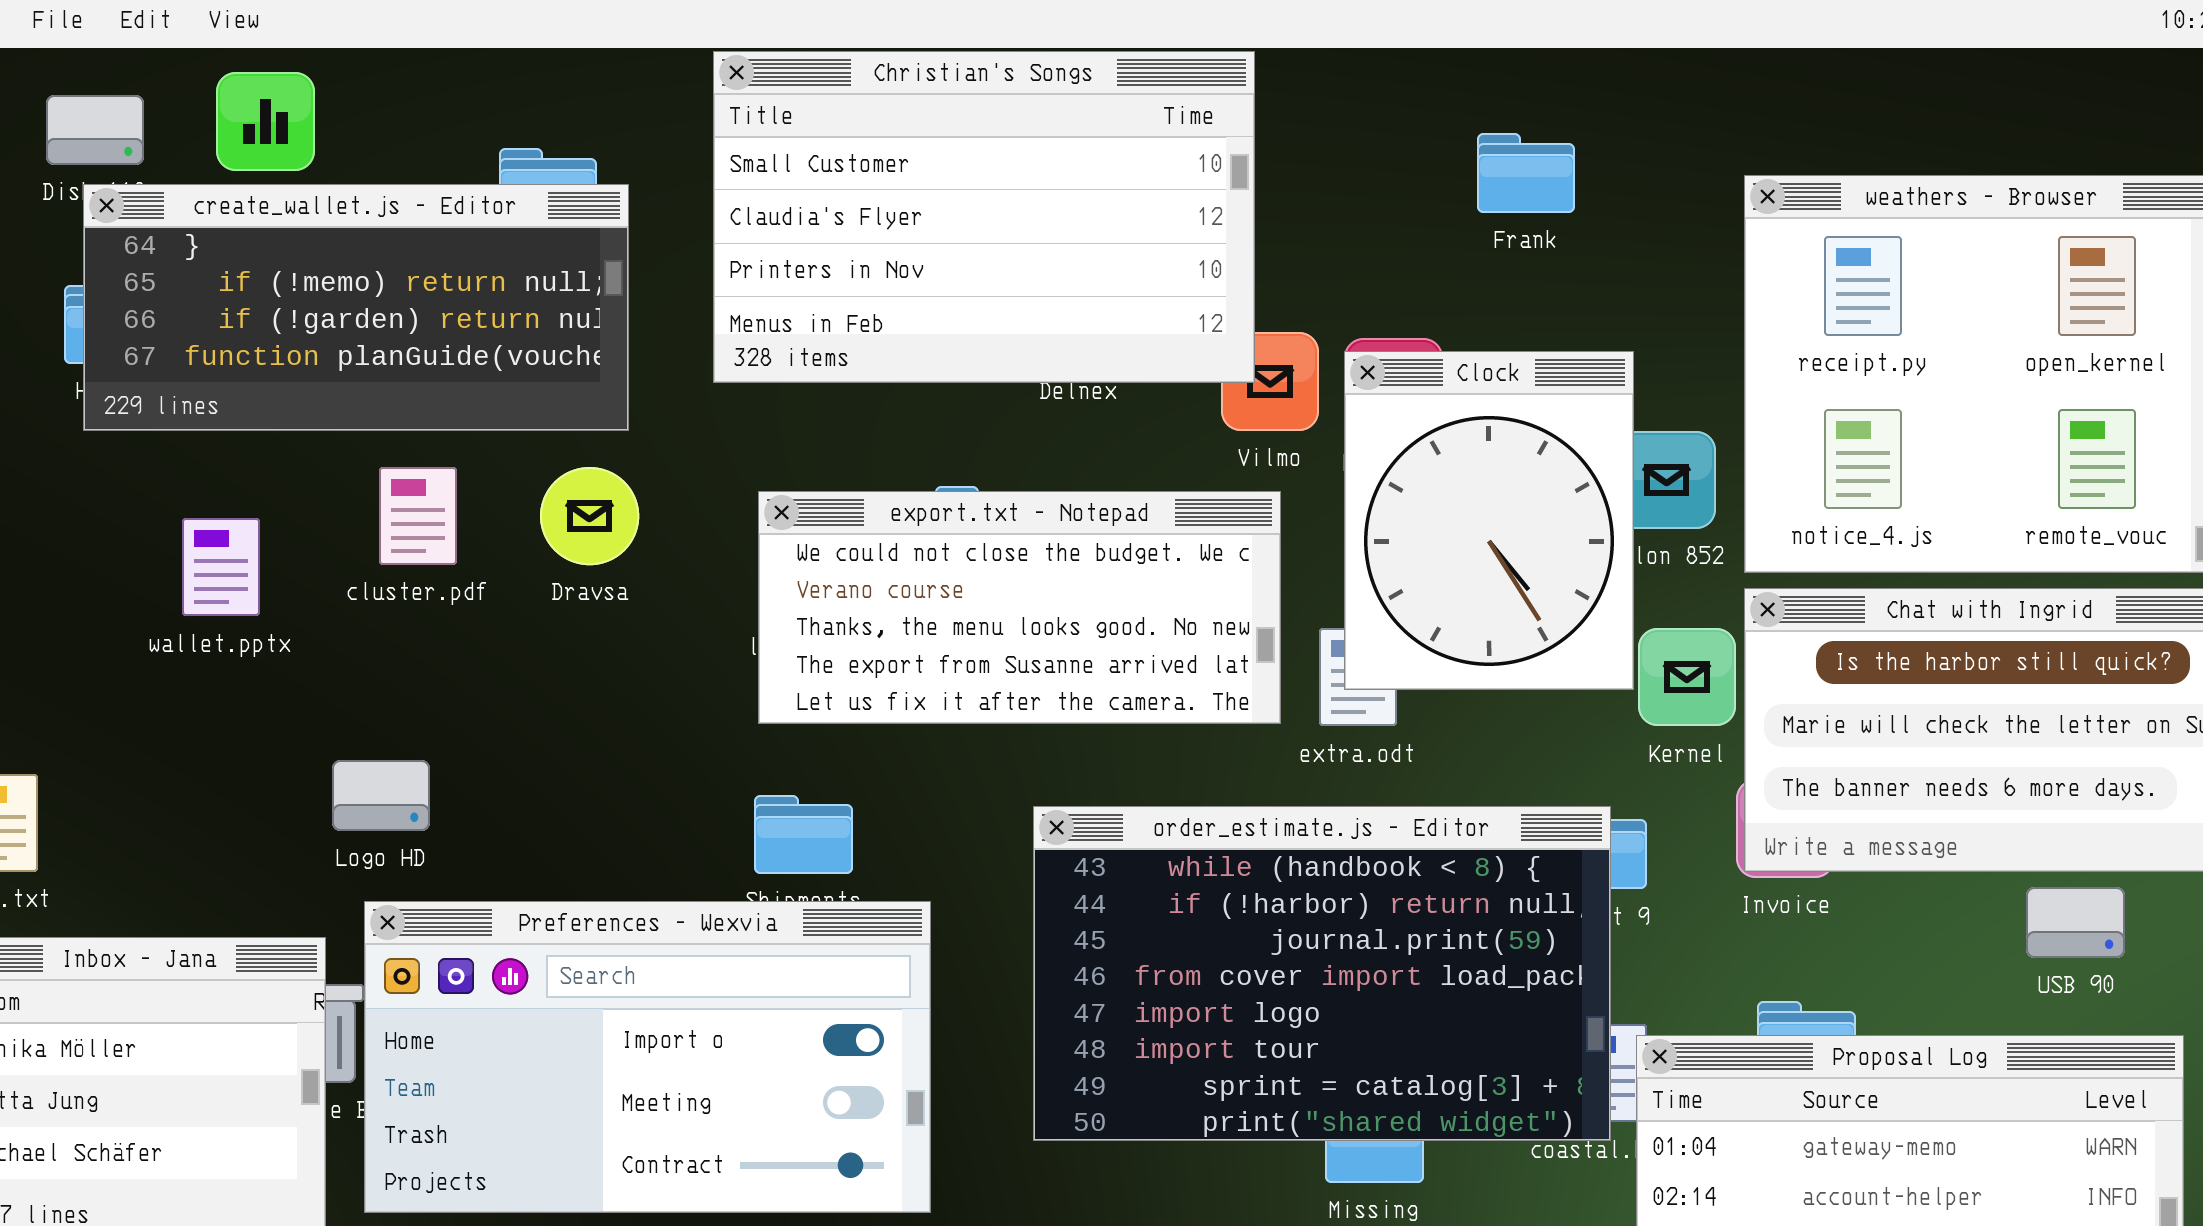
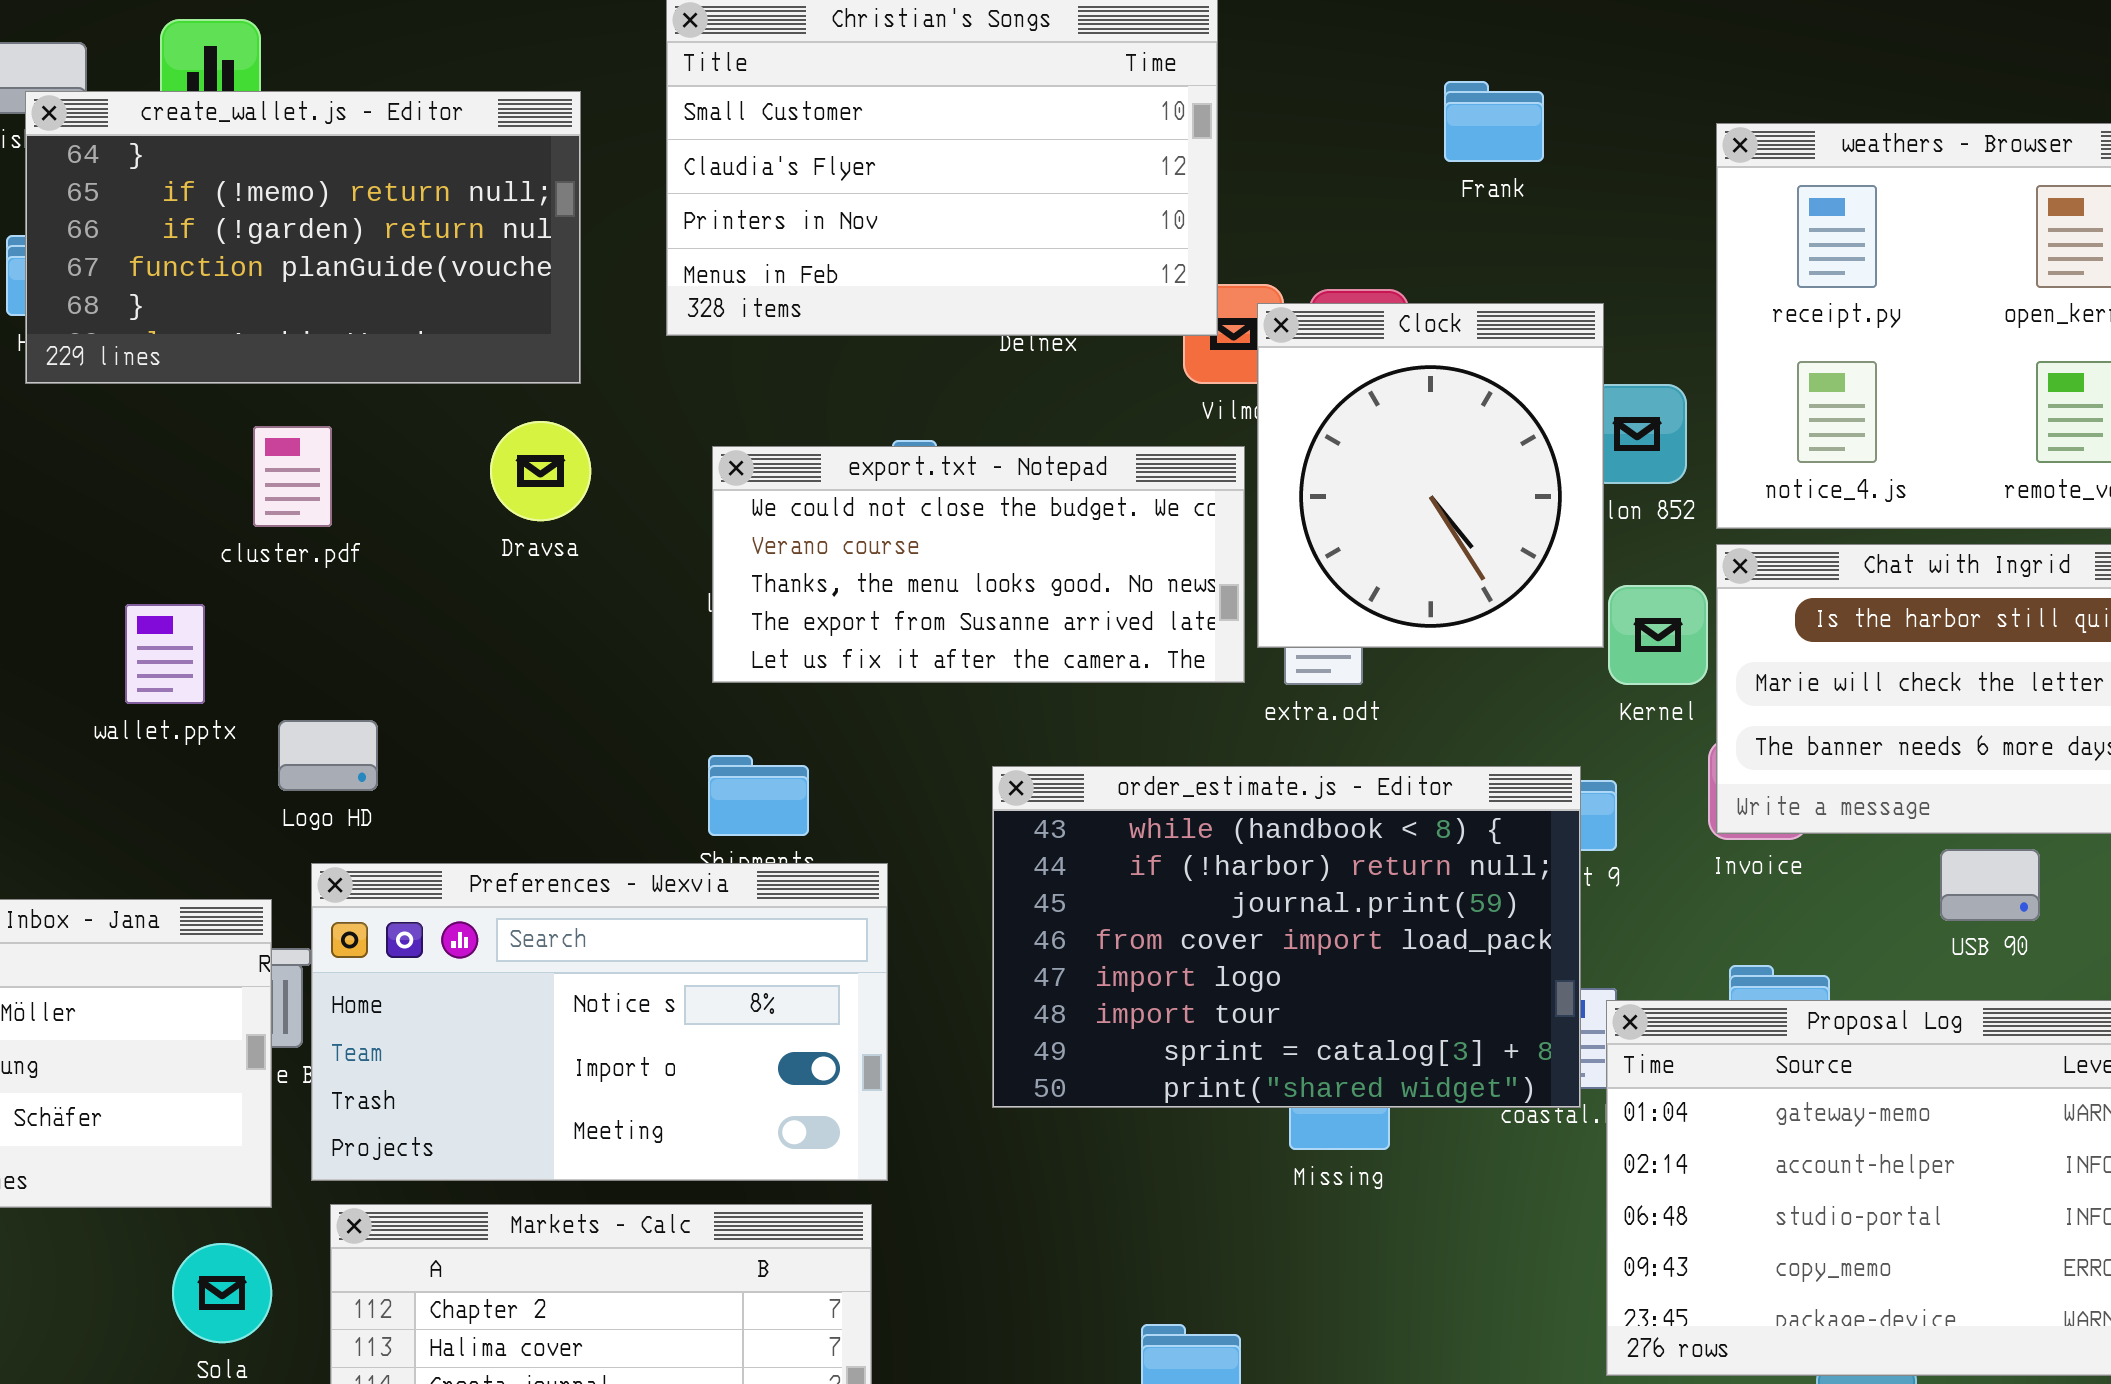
create_wallet.js - Editor: [83,184,629,431] -> [25,91,581,384], resized
Clock: [1344,351,1634,690] -> [1257,303,1604,648], resized
cluster.pdf: [379,467,457,565] -> [253,426,332,527], moved
wallet.pptx: [182,518,260,616] -> [125,604,205,704], moved
USB 90: [2026,887,2125,958] -> [1940,849,2040,921], moved
Preferences - Wexvia: [364,901,931,1213] -> [311,863,888,1181], scrolled up 1 row

